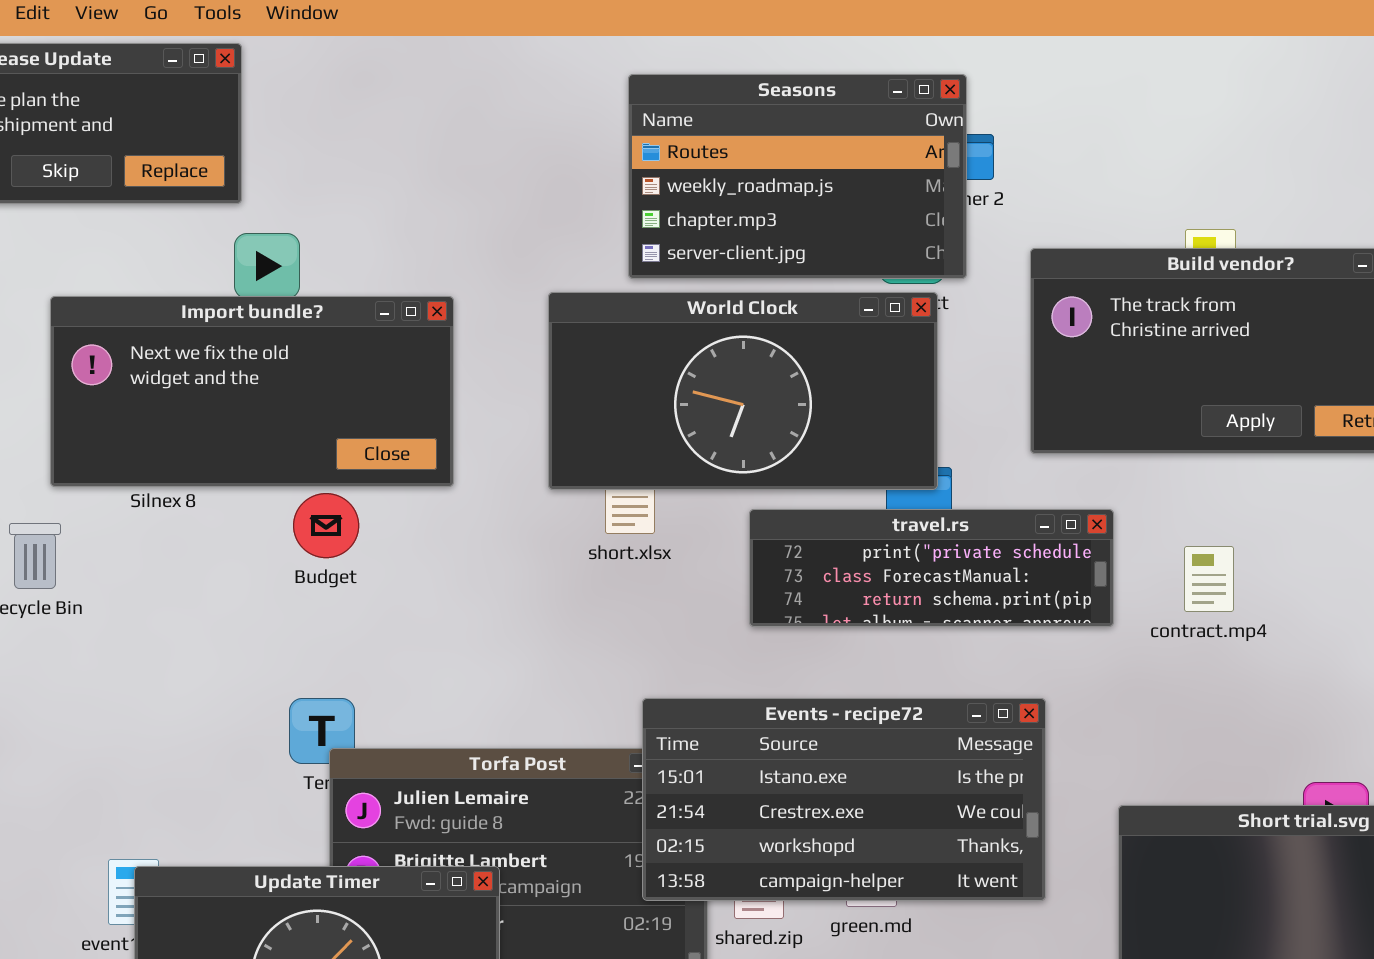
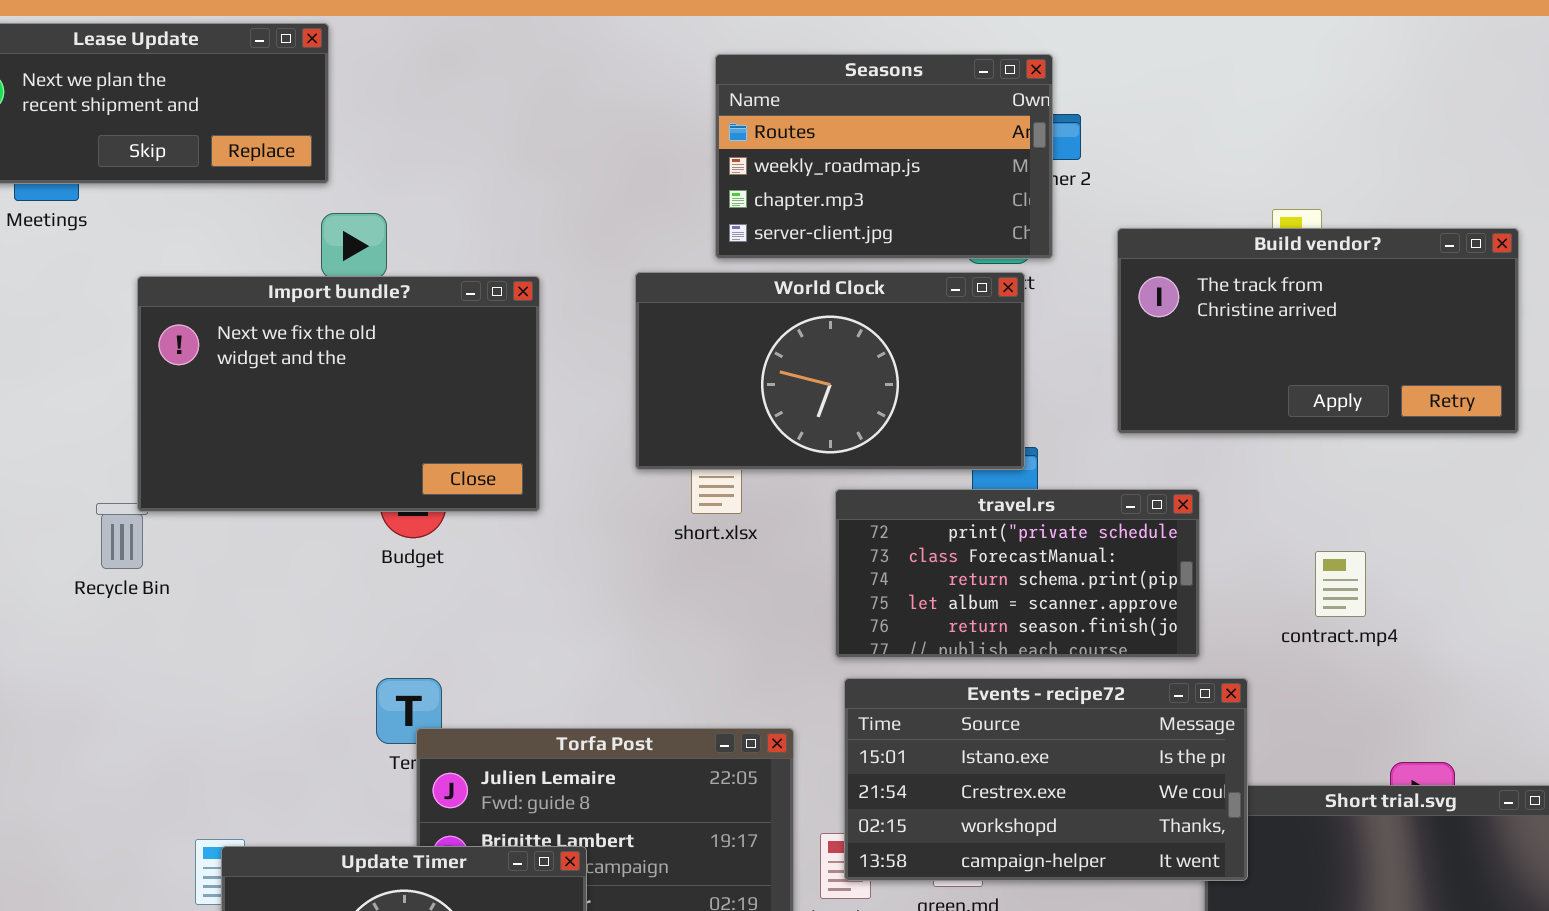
Import bundle?: [50,296,454,487] -> [137,276,540,512], resized
travel.rs: [749,509,1114,627] -> [835,489,1200,658], resized
contract.mp4: [1184,546,1234,612] -> [1315,551,1366,617], moved
Events - recipe72: [642,698,1046,901] -> [844,678,1248,881], moved

